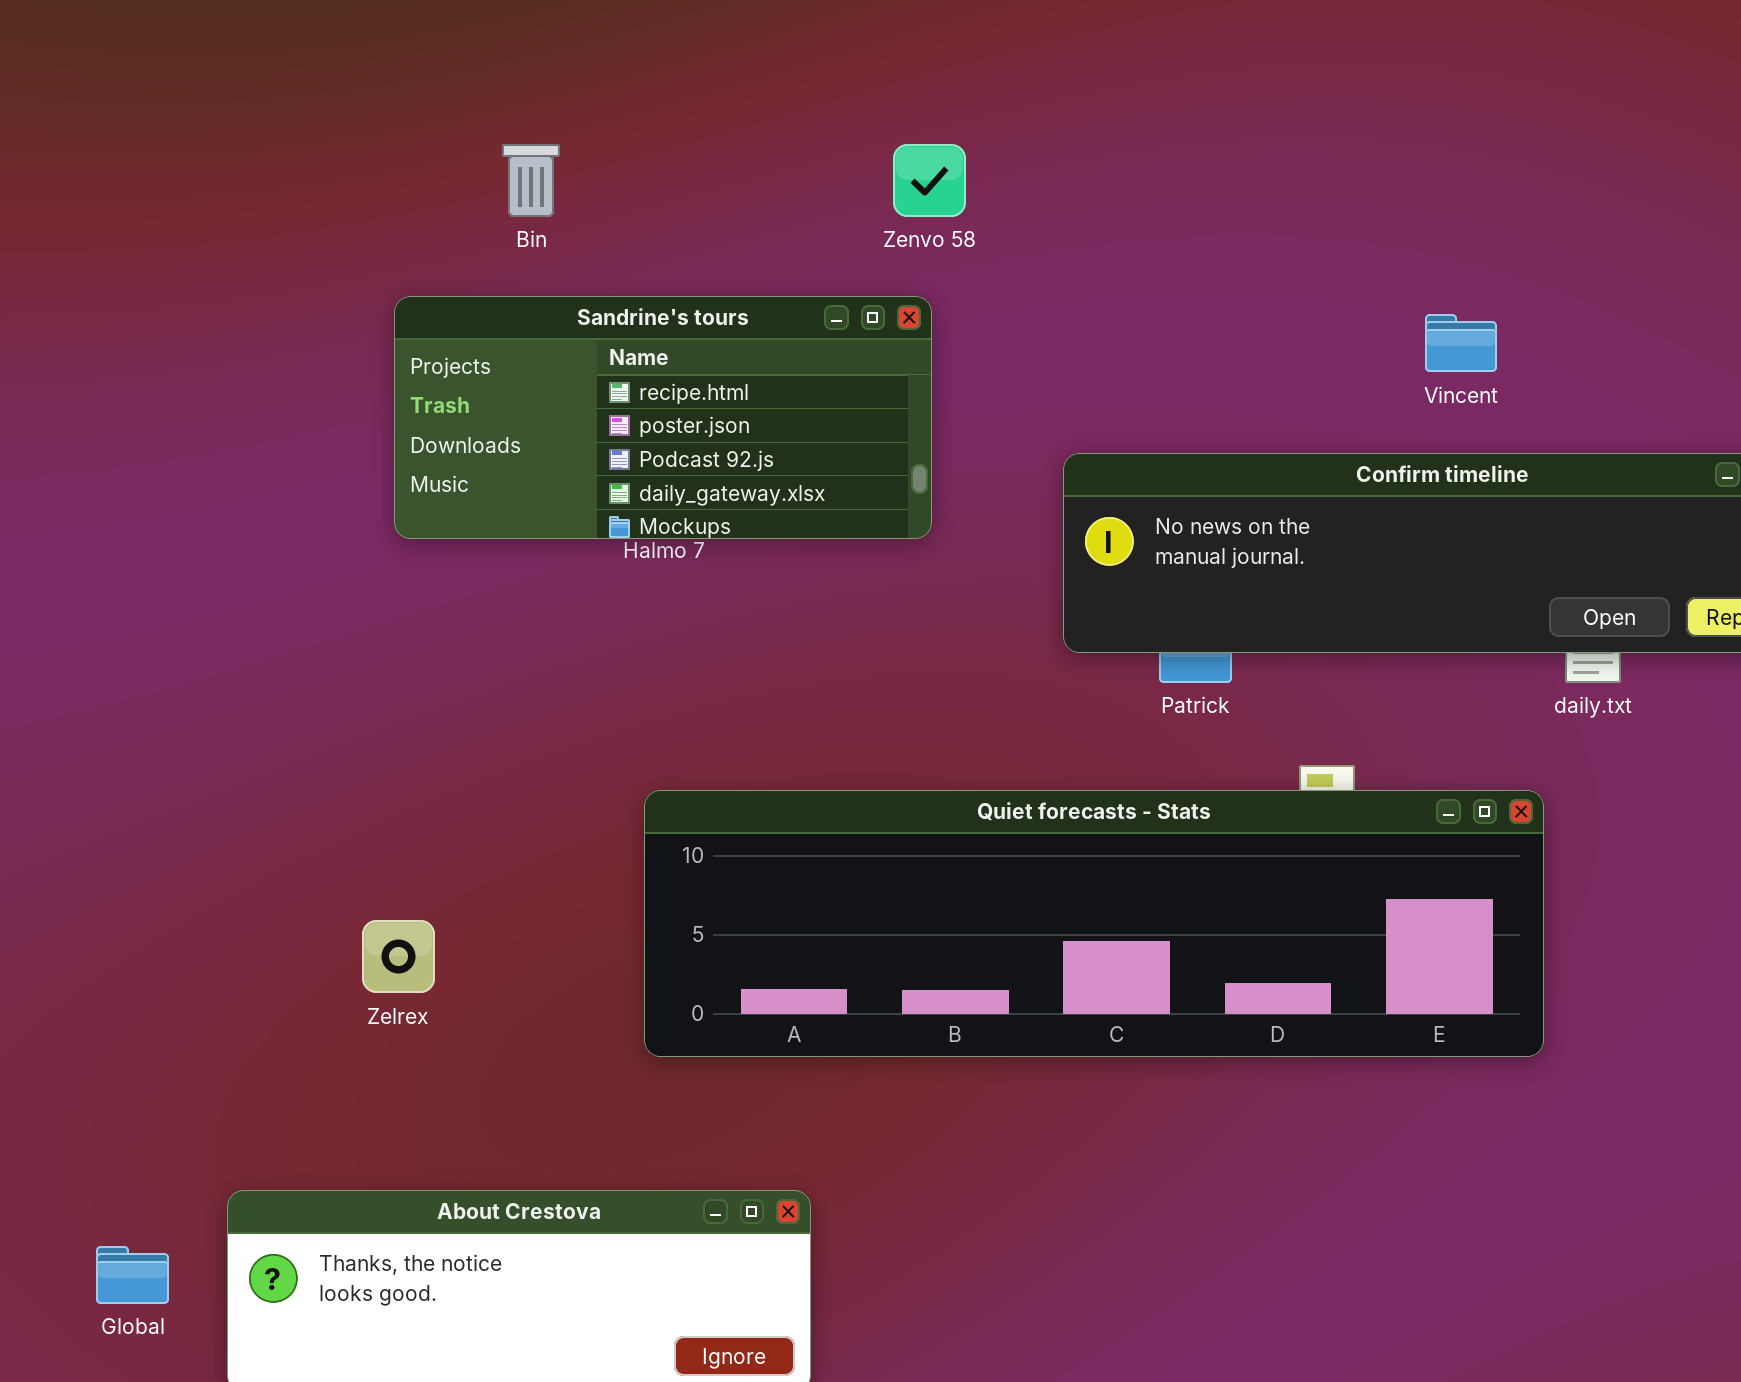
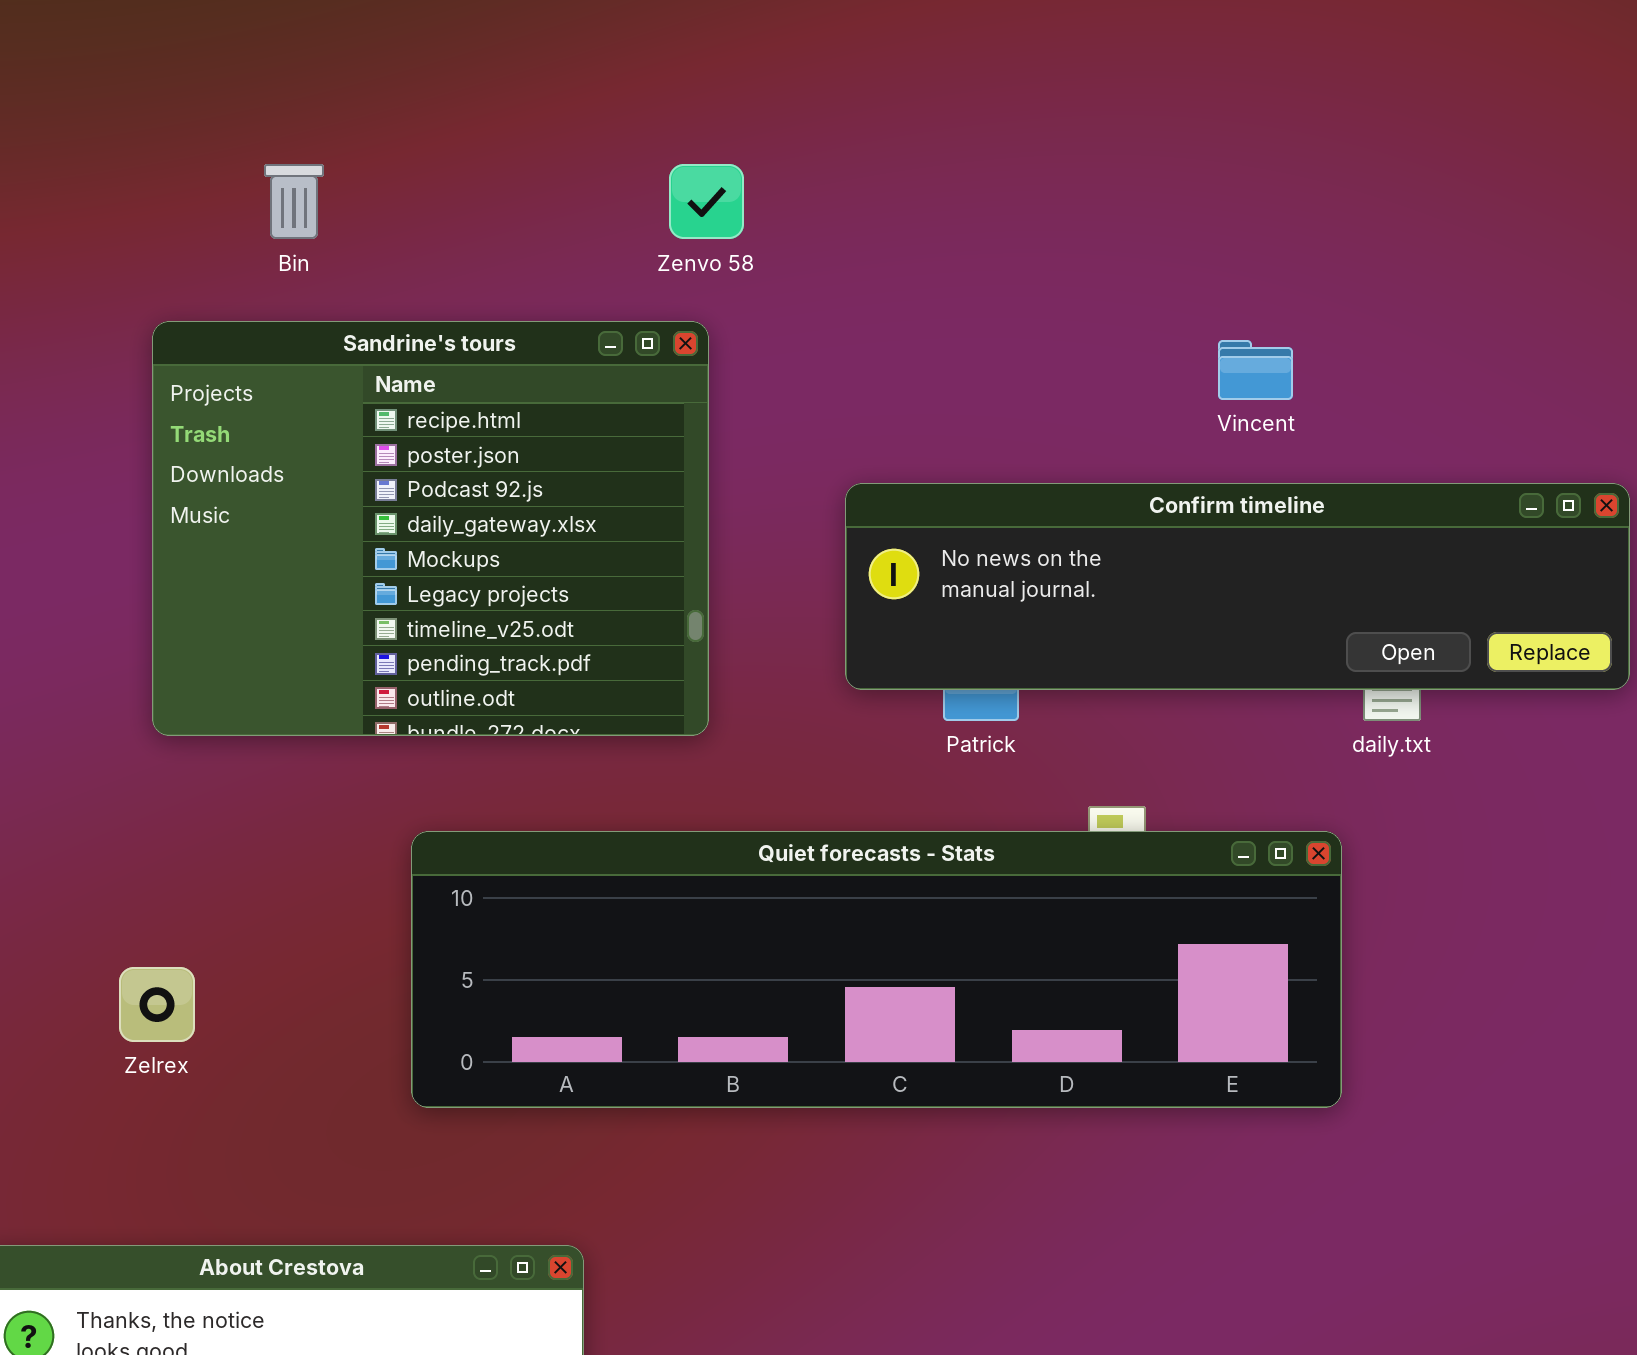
Sandrine's tours: [394,296,932,539] -> [152,321,709,736], resized

